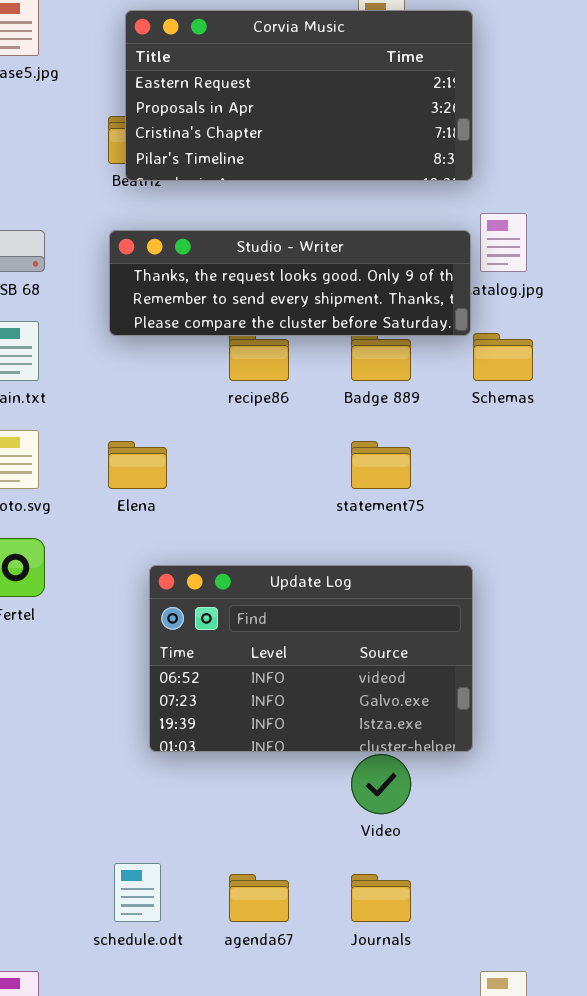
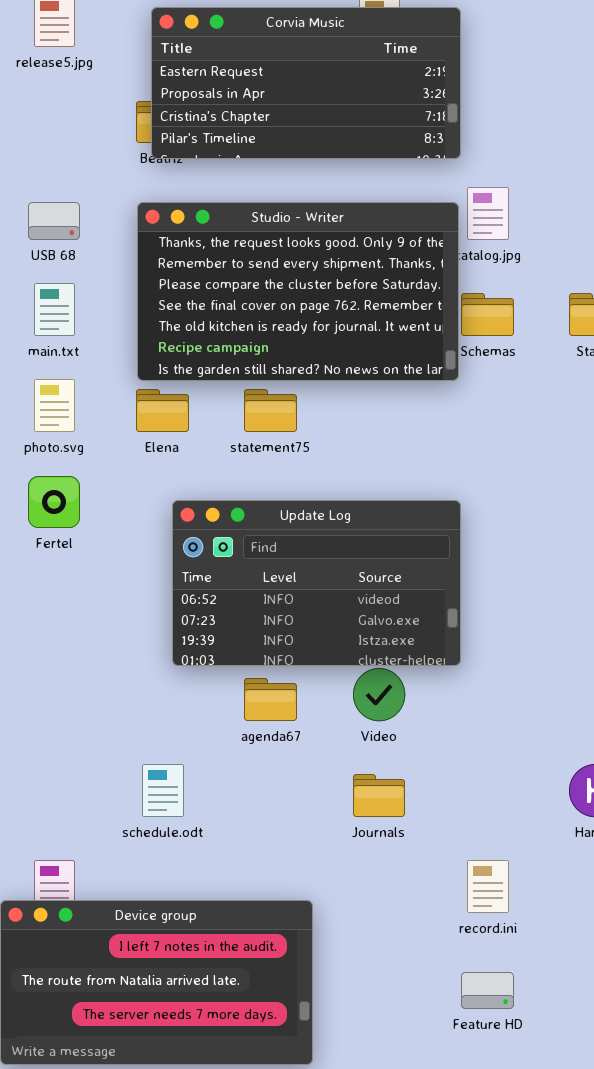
Studio - Writer: [109,230,471,336] -> [137,202,459,381], resized
statement75: [351,441,411,489] -> [244,389,297,432], moved
agenda67: [229,874,289,922] -> [244,678,297,721], moved

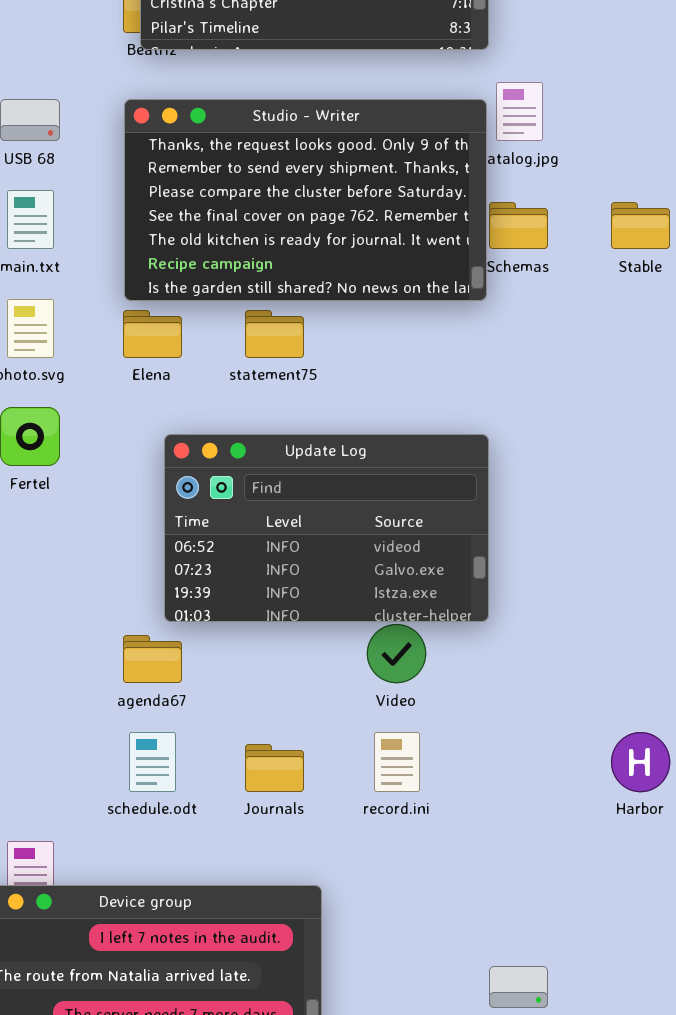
agenda67: [244,678,297,721] -> [123,635,182,683], moved
Journals: [353,774,405,817] -> [245,744,304,792], moved
record.ini: [467,860,509,913] -> [374,732,420,792], moved

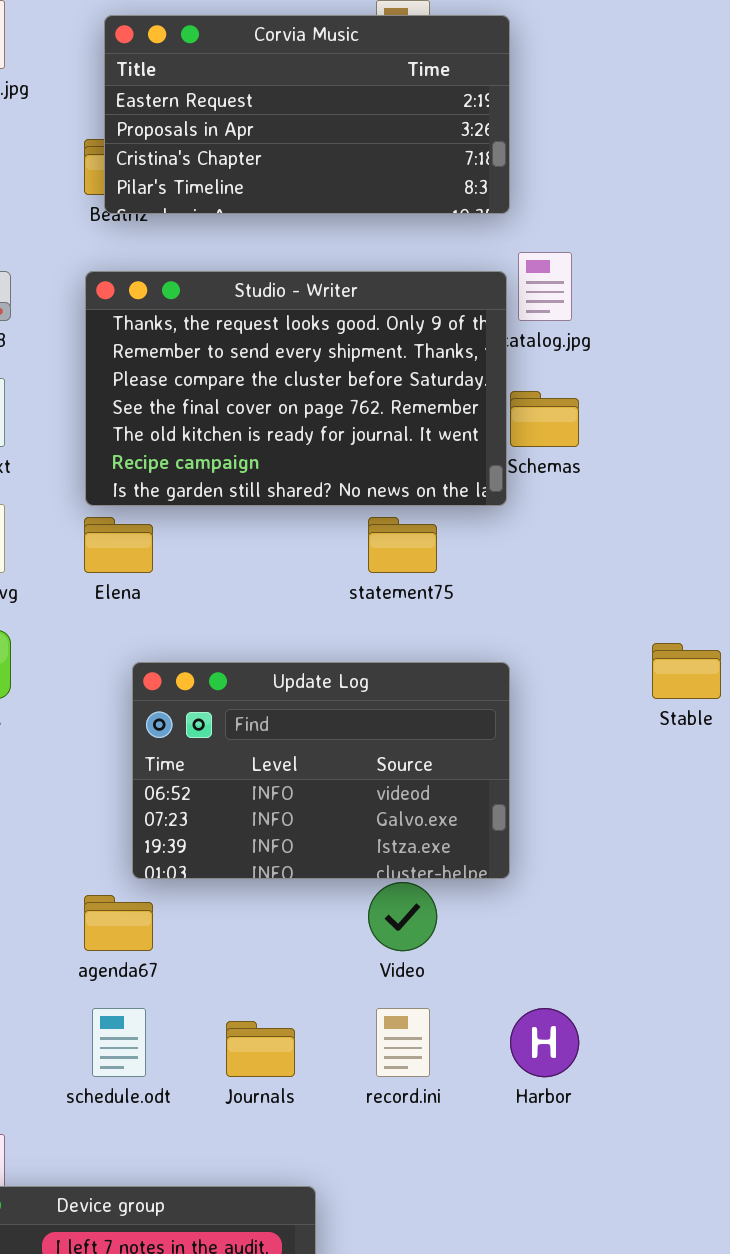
Stable: [611,202,670,249] -> [652,643,721,699], moved
statement75: [245,310,304,358] -> [368,517,437,573], moved
Harbor: [611,732,670,792] -> [510,1008,579,1077], moved

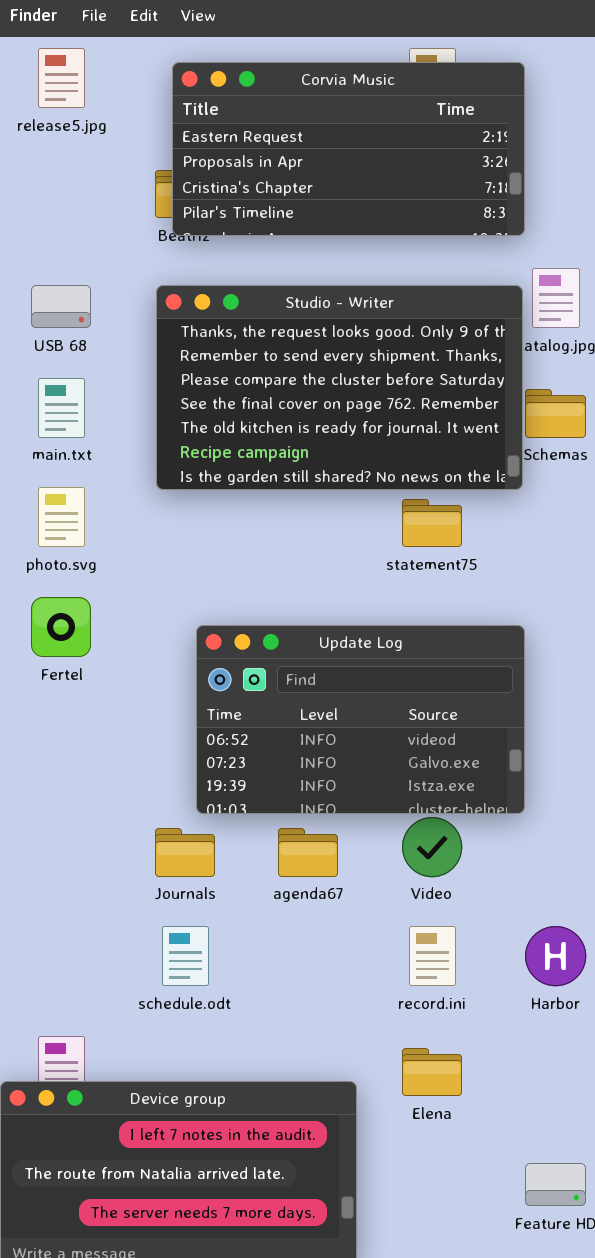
Elena: [84,517,153,573] -> [402,1048,462,1096], moved
agenda67: [84,895,153,951] -> [278,828,338,877], moved
Journals: [226,1021,295,1077] -> [155,828,215,877], moved

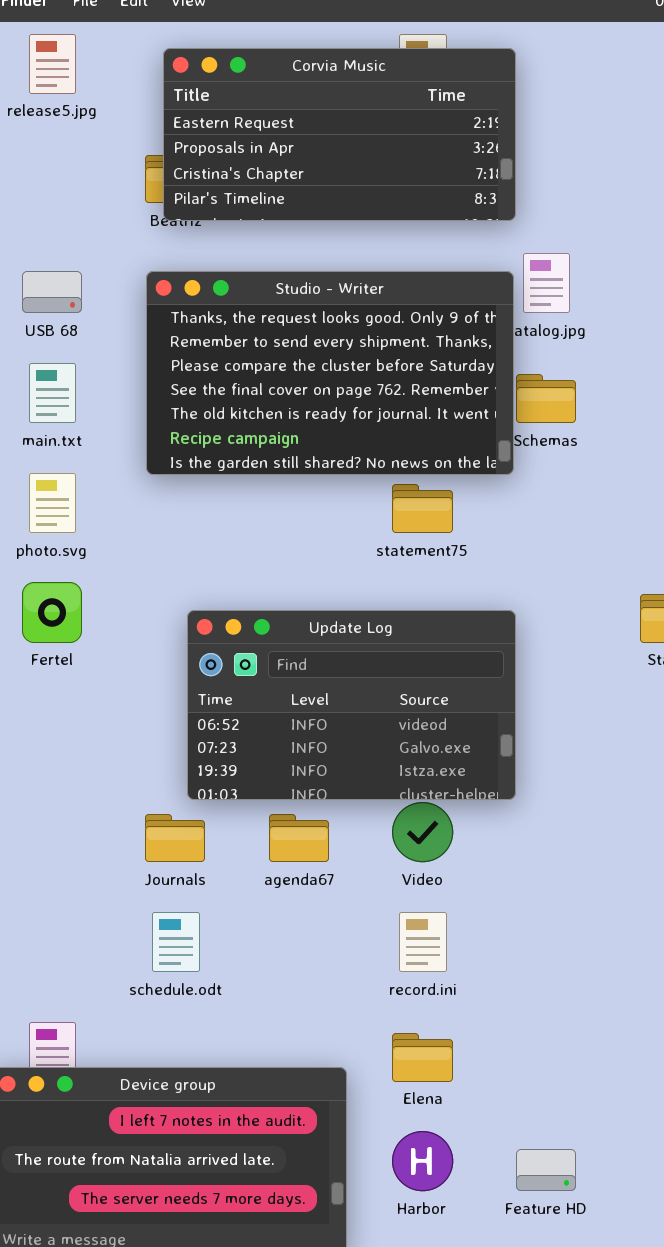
Harbor: [525,926,586,986] -> [392,1131,453,1191], moved

